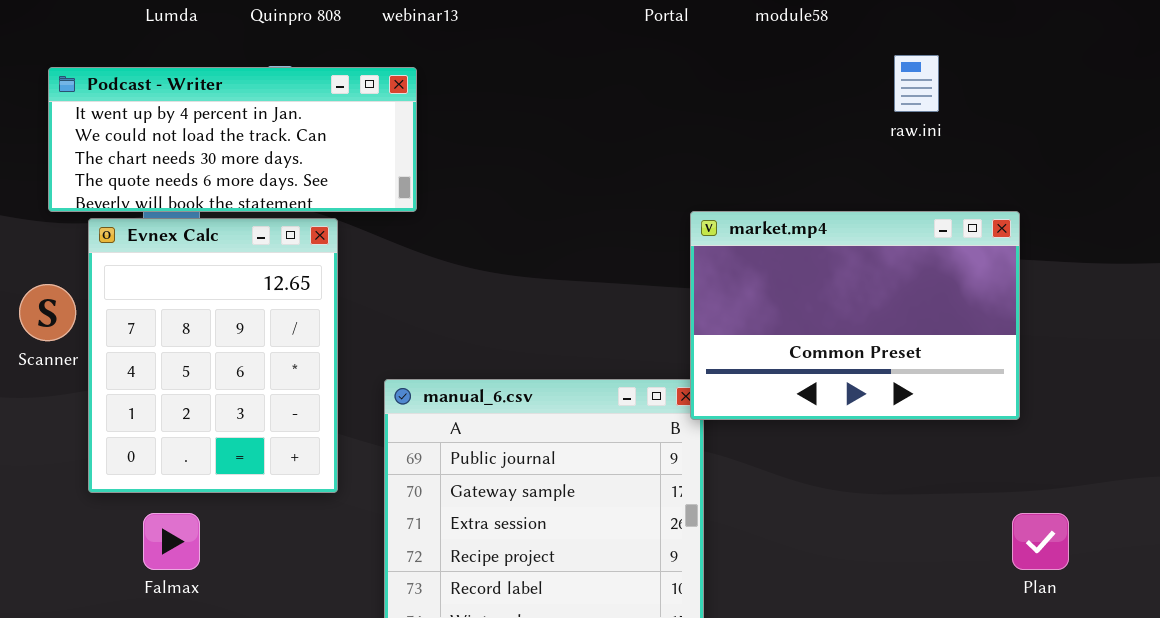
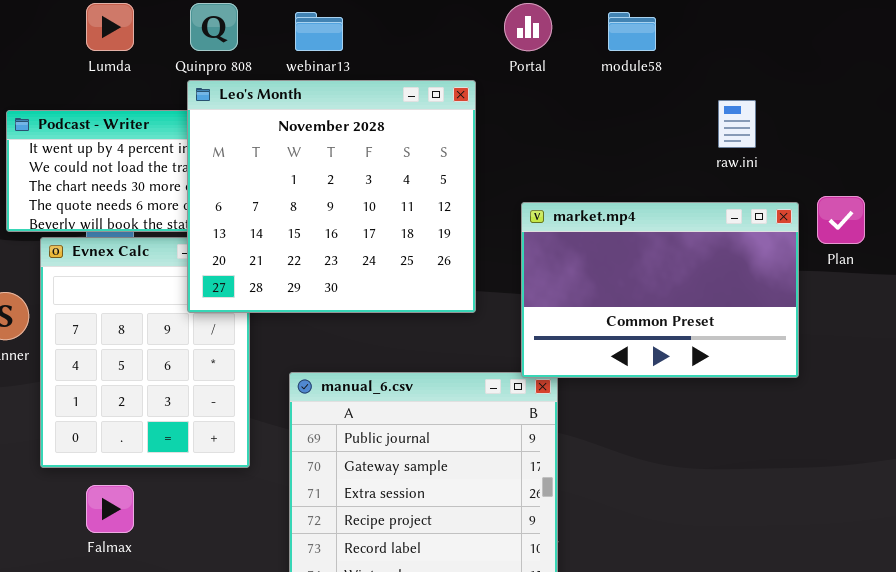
Leo's Month: none -> [187,80,476,313], opened
market.mp4: [690,211,1020,420] -> [521,202,799,378], moved
Plan: [1012,513,1069,570] -> [817,196,865,244], moved

